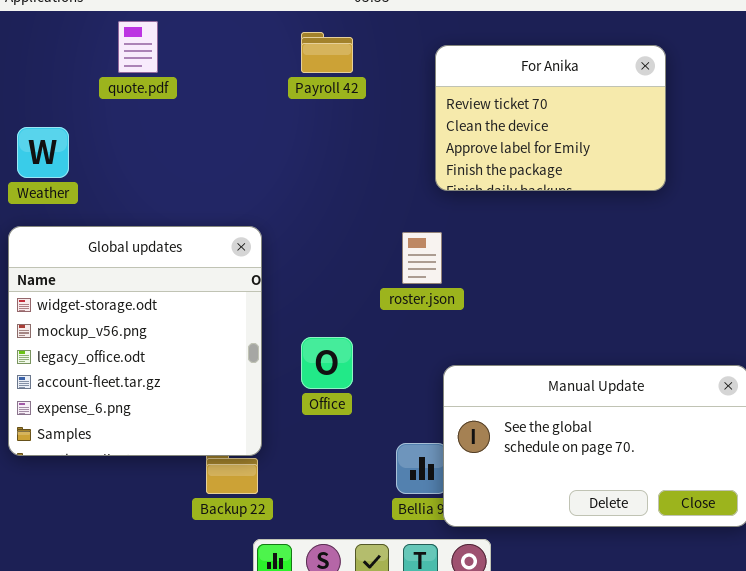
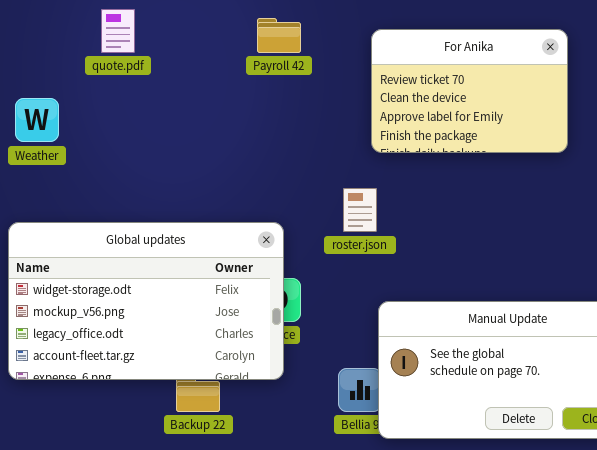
Global updates: [8,226,262,456] -> [8,222,284,380], resized

